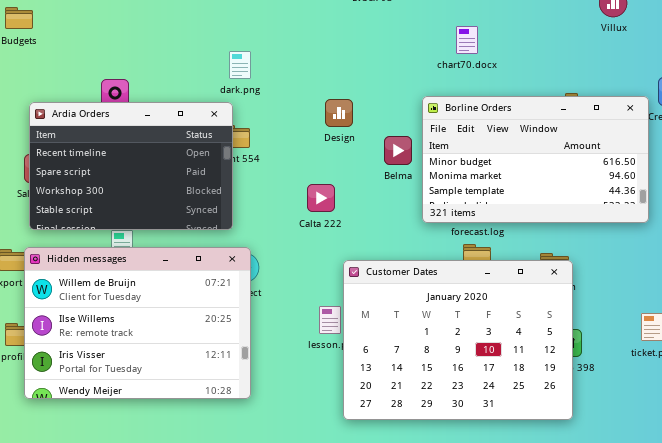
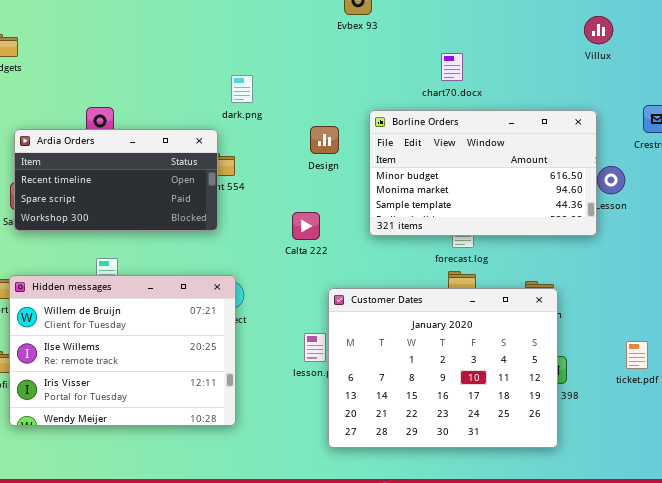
dark.png: [229,51,251,79] -> [231,75,253,103], moved
Borline Orders: [422,96,649,223] -> [369,110,597,236], moved
Ardia Orders: [29,102,233,230] -> [14,129,218,231], resized

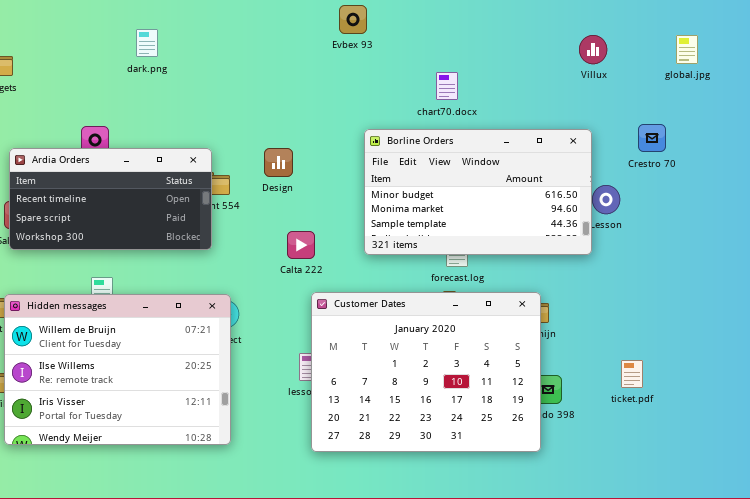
dark.png: [231,75,253,103] -> [136,29,158,57], moved
Design: [310,126,339,154] -> [264,148,293,177], moved
Customer Dates: [328,288,558,448] -> [311,292,541,452], moved

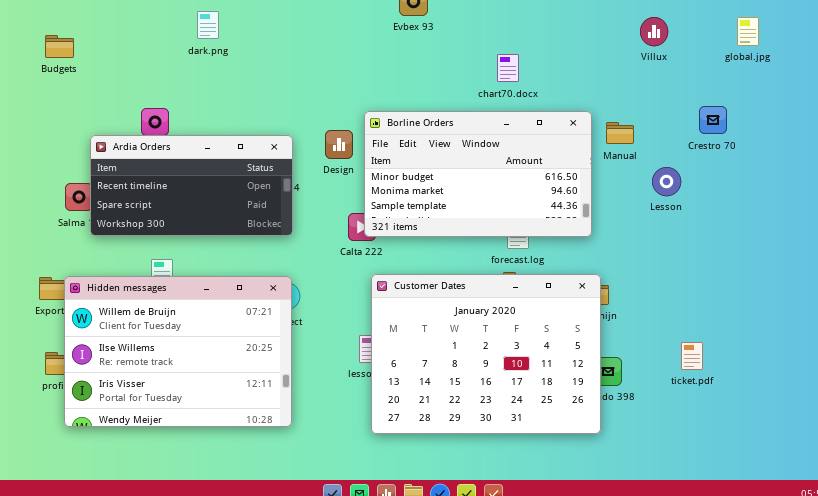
Borline Orders: [364,129,592,255] -> [364,111,592,237], moved
Ardia Orders: [9,148,212,250] -> [90,135,293,236], moved

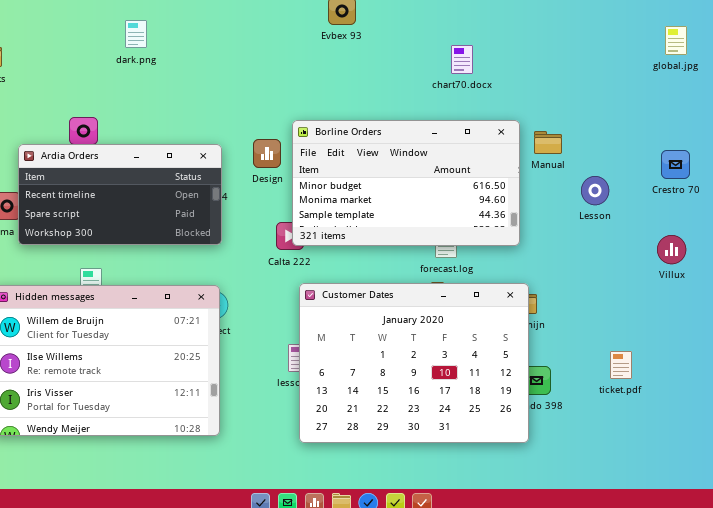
Villux: [640,17,668,46] -> [657,235,686,264], moved
chart70.docx: [497,54,519,82] -> [451,45,473,74], moved
Crestro 70: [699,106,727,134] -> [661,150,690,179], moved

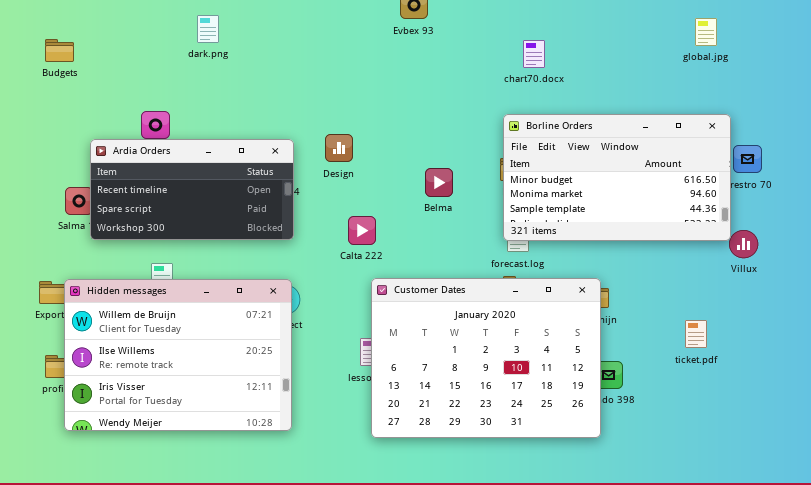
global.jpg: [665,26,687,55] -> [695,18,717,46], moved
Borline Orders: [292,120,520,246] -> [503,114,731,241], moved
ticket.pdf: [610,351,632,379] -> [685,320,707,348], moved

